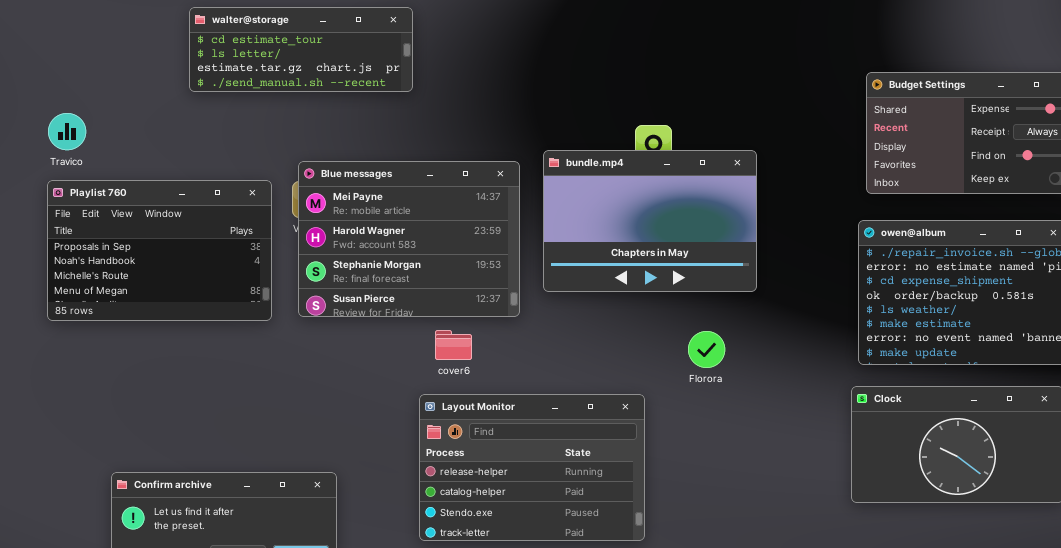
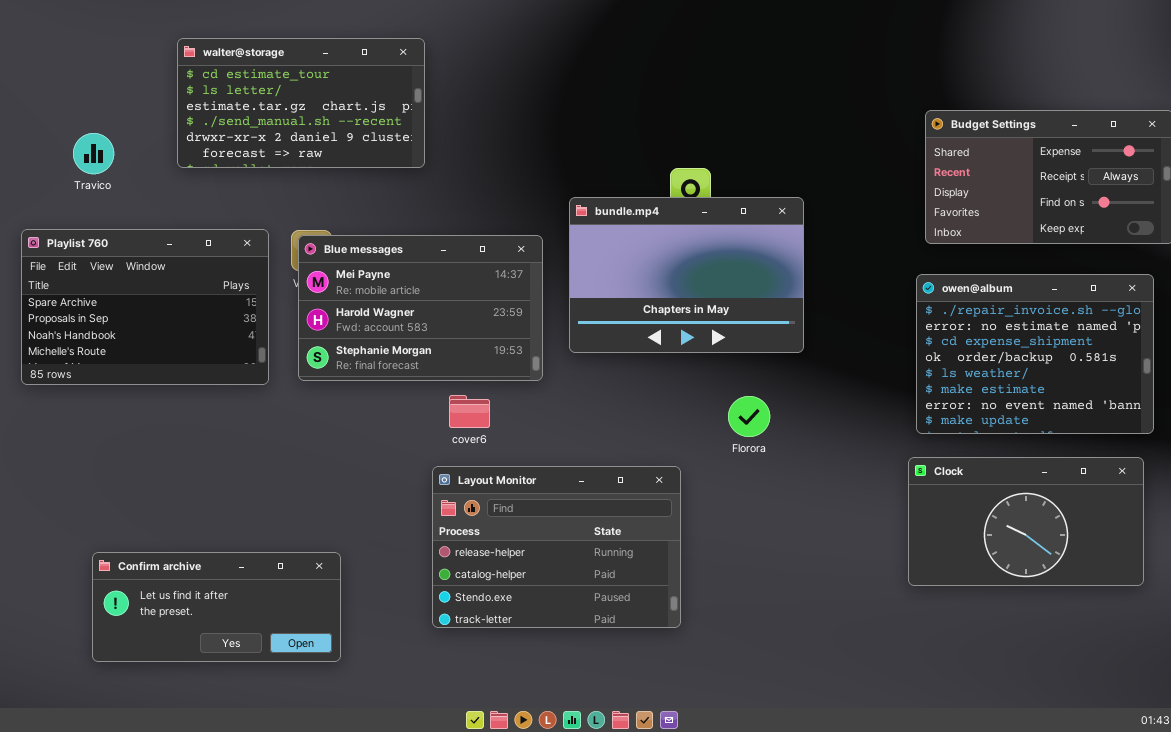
walter@storage: [189,7,413,92] -> [177,38,425,168], resized
Travico: [48,113,86,150] -> [73,133,114,174], moved
Blue messages: [298,161,520,317] -> [298,235,543,381], resized
Playlist 760: [47,180,272,321] -> [21,229,269,385], scrolled up 1 row

